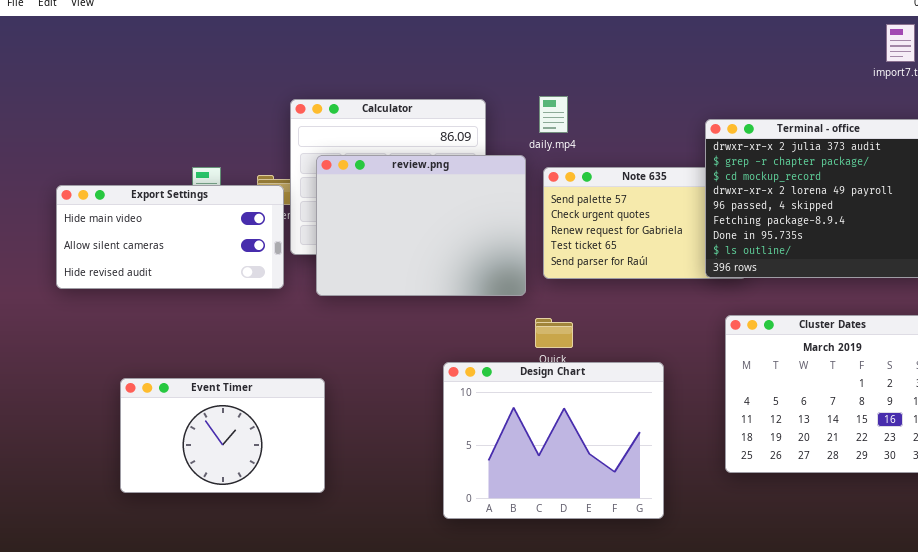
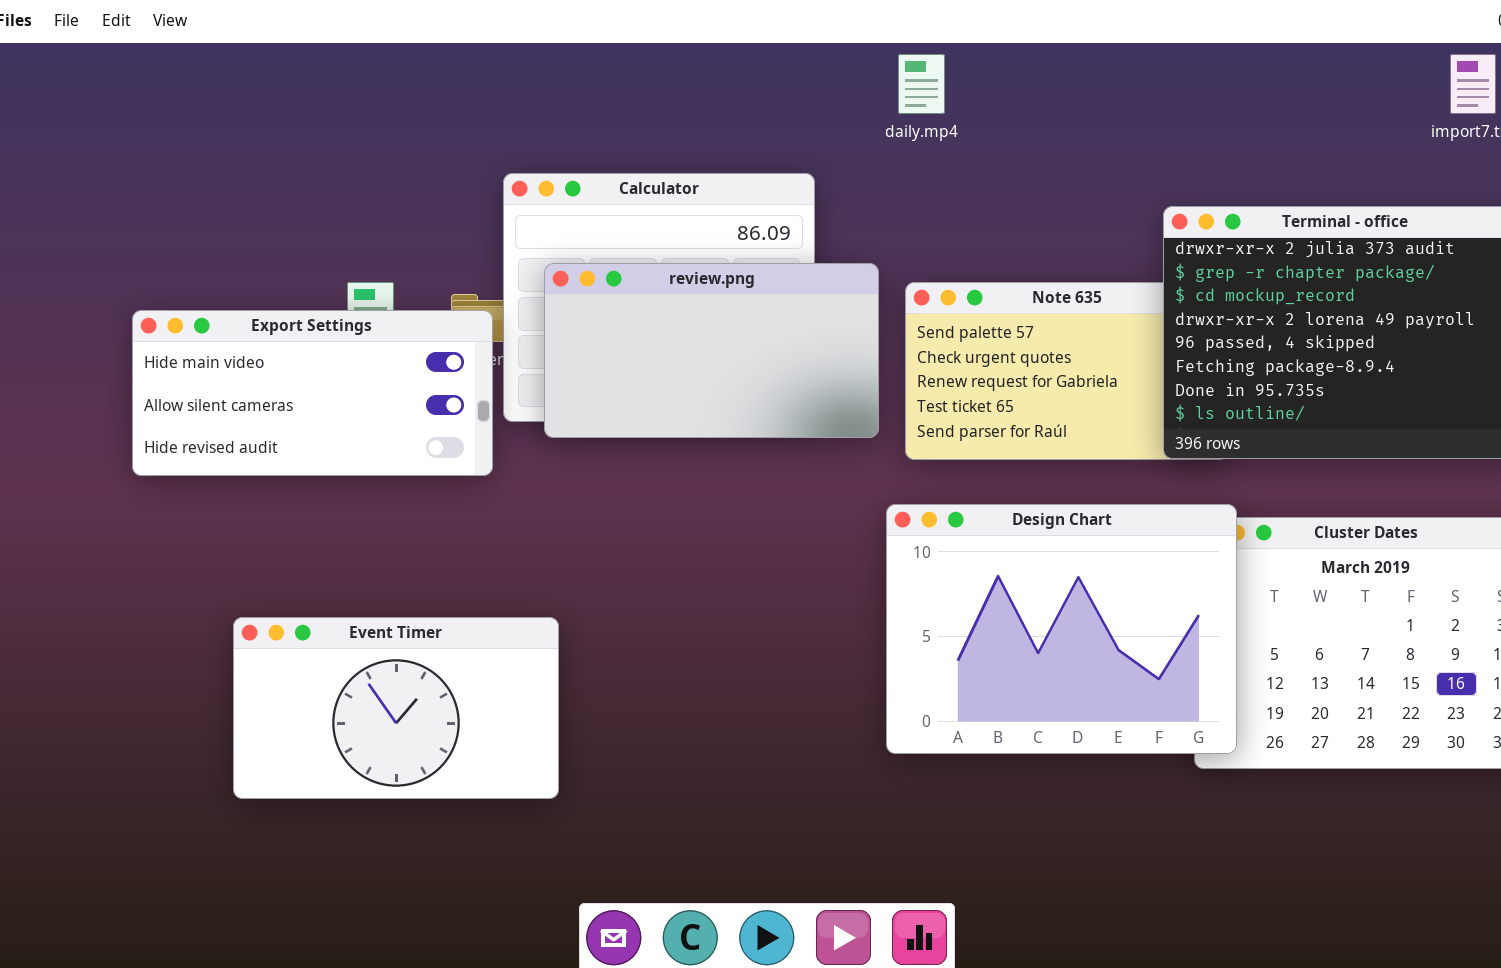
daily.mp4: [539,96,568,133] -> [898,54,945,114], moved
review.png: [316,155,526,296] -> [544,263,879,438], resized
Design Chart: [443,362,664,519] -> [886,504,1237,754], moved

